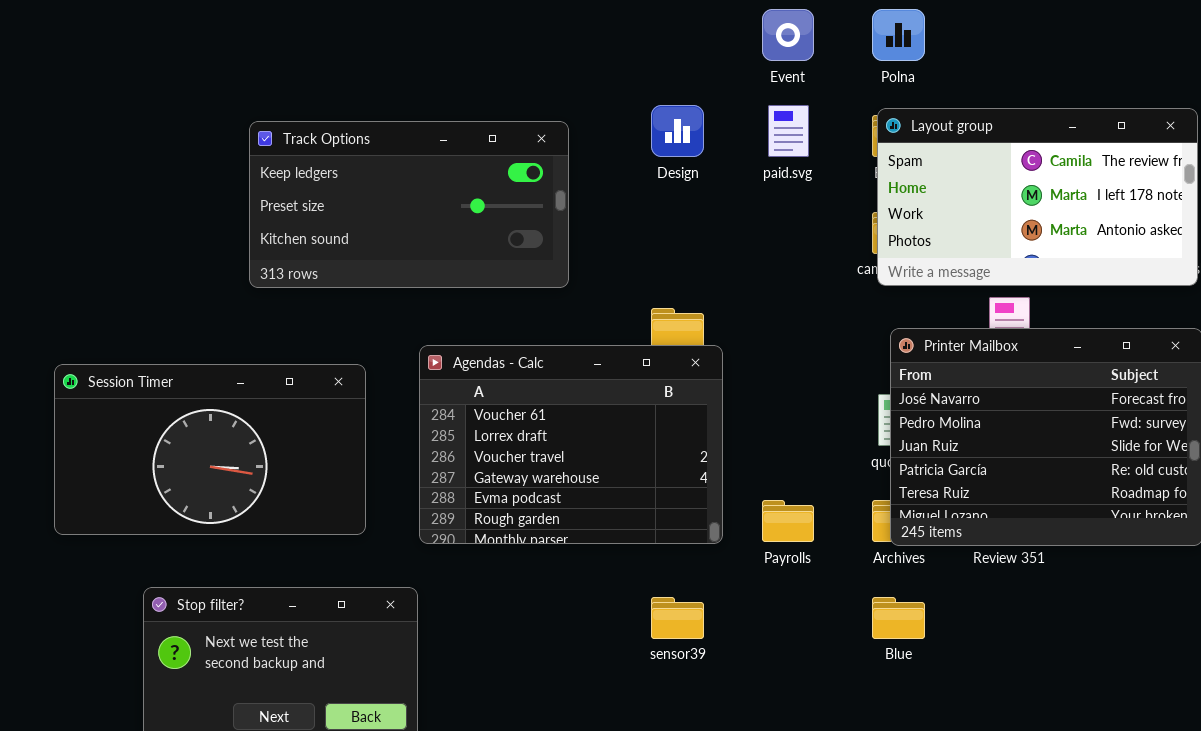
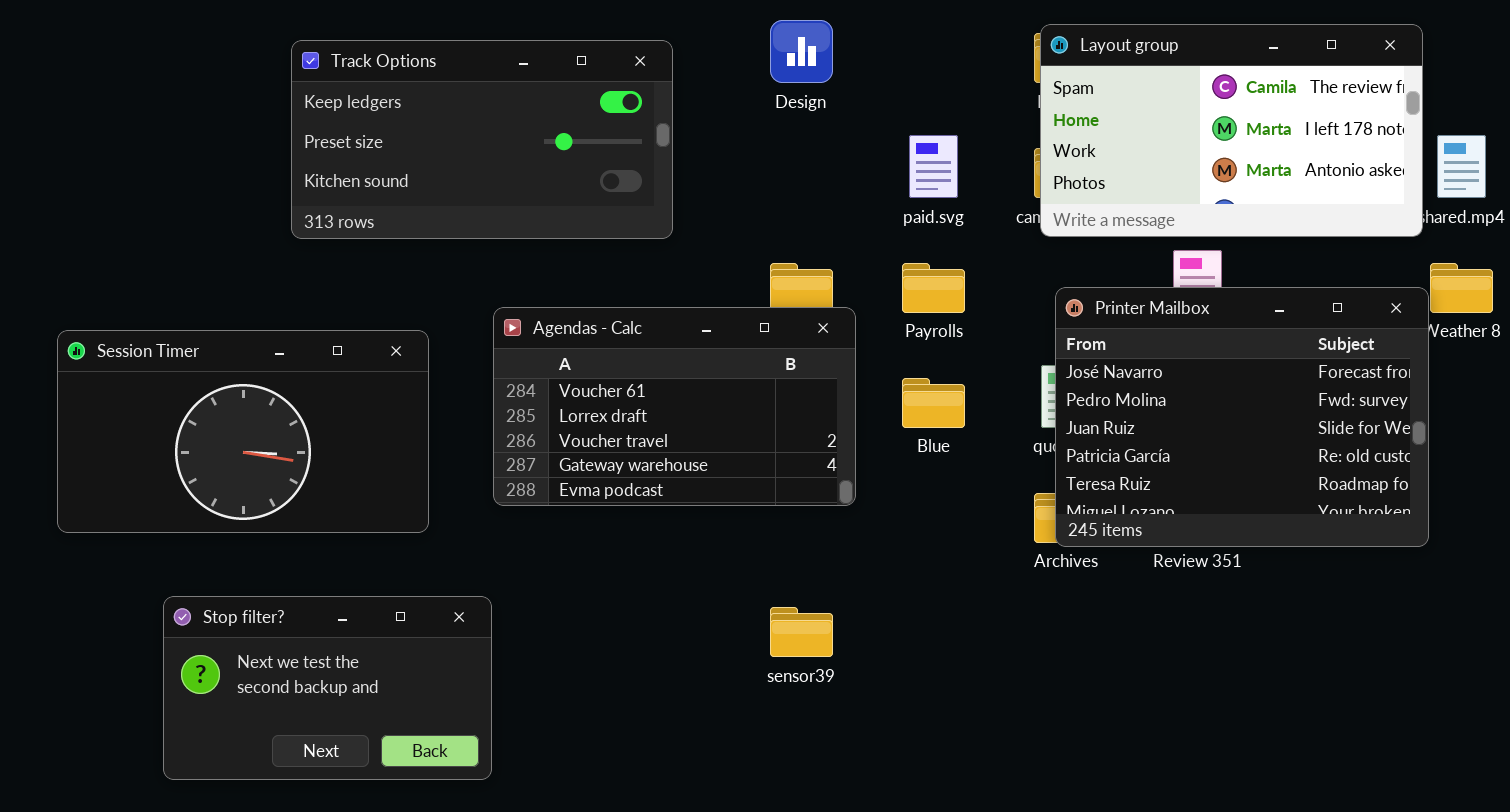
paid.svg: [768,105,809,157] -> [909,135,958,198], moved
Agendas - Calc: [419,345,723,544] -> [493,307,856,506], resized
Payrolls: [762,500,814,542] -> [902,263,965,313], moved
Blue: [872,597,925,639] -> [902,378,965,428], moved

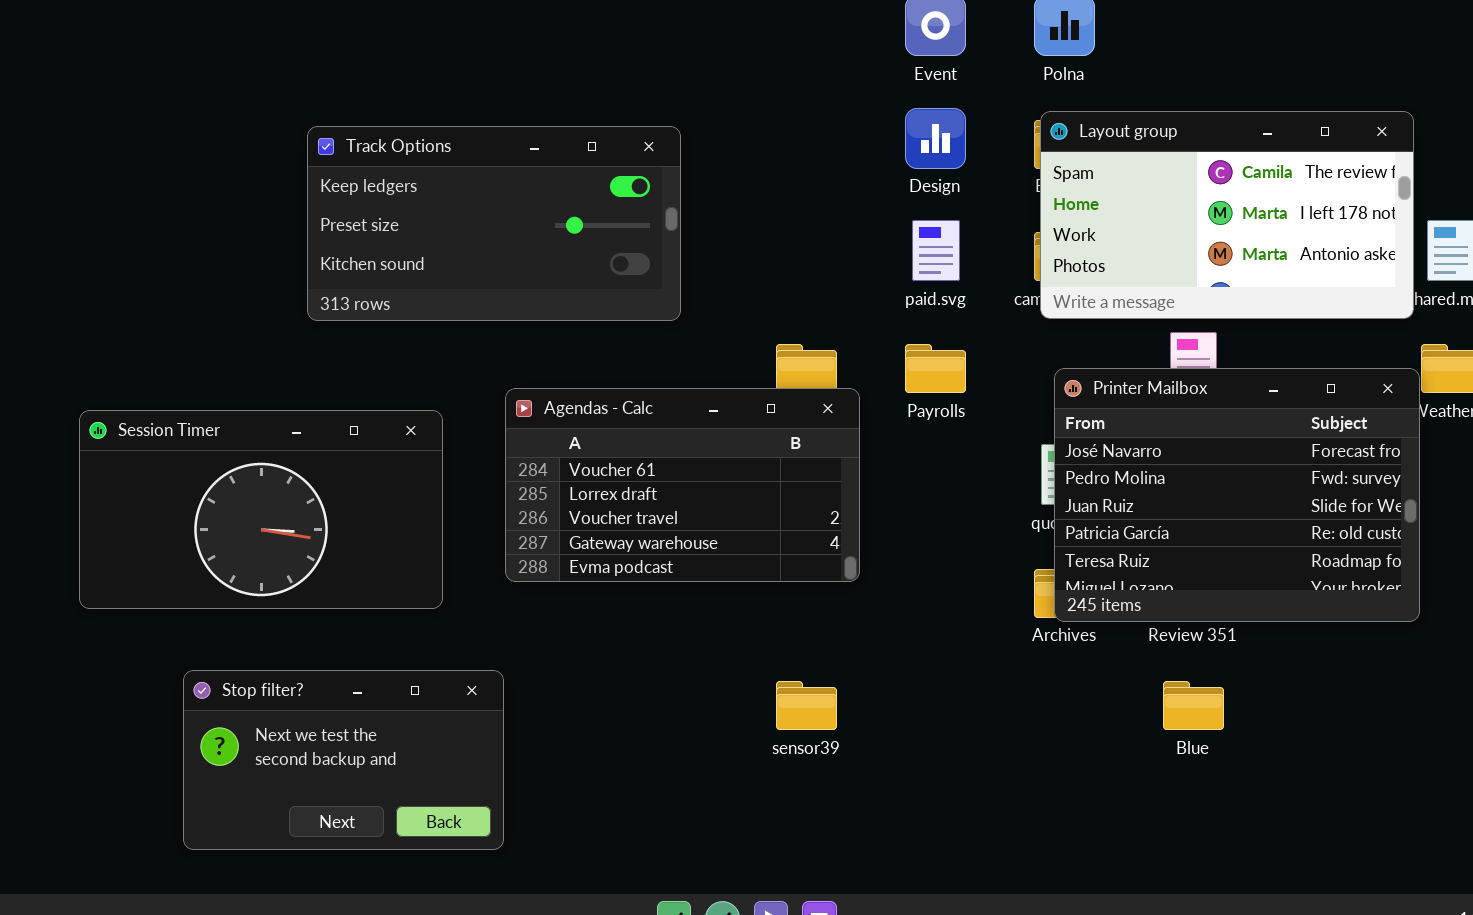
Design: [770,20,833,83] -> [905,108,966,169], moved
Blue: [902,378,965,428] -> [1163,681,1224,730], moved

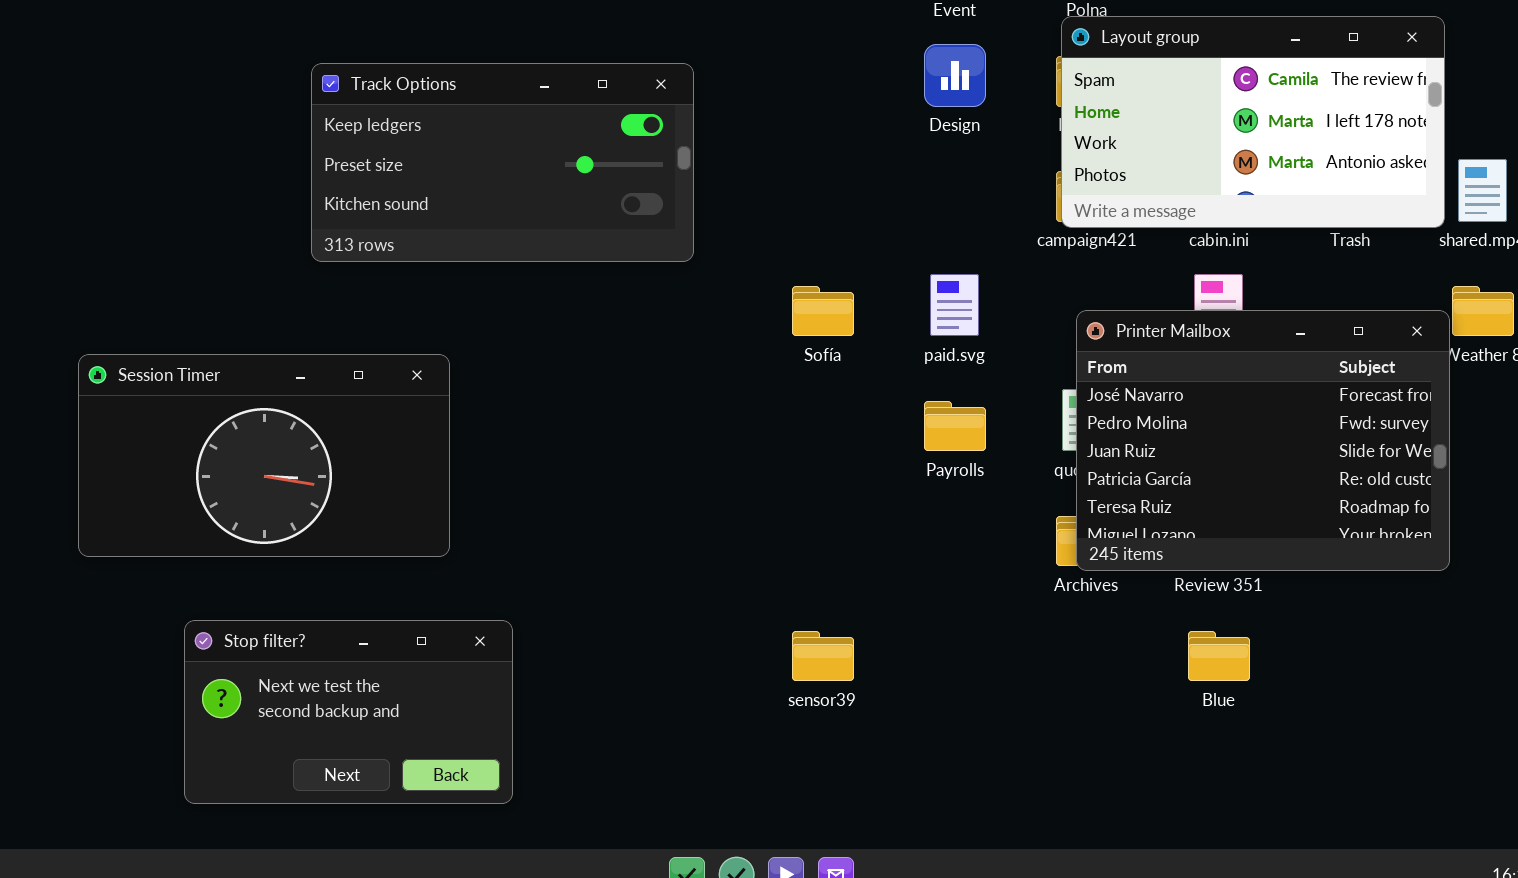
Layout group: [1040,111,1414,319] -> [1061,16,1445,228], moved
paid.svg: [912,220,960,281] -> [930,274,979,336], moved
Payrolls: [905,344,966,393] -> [924,401,986,451], moved
Agendas - Calc: [505,388,860,582] -> none, closed

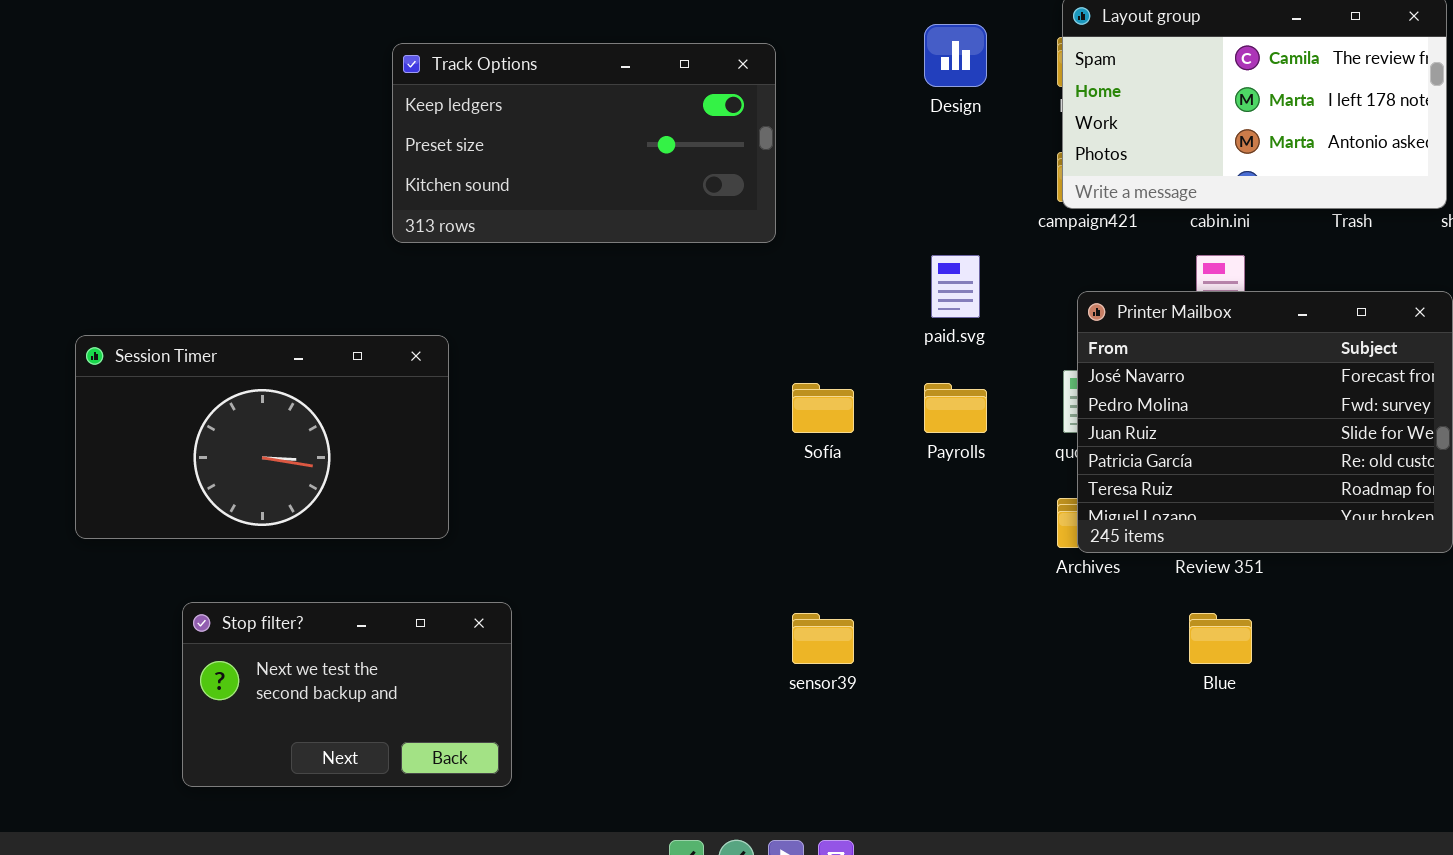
Track Options: [311,63,694,262] -> [392,43,776,243], moved
Sofía: [792,286,854,336] -> [792,383,854,433], moved

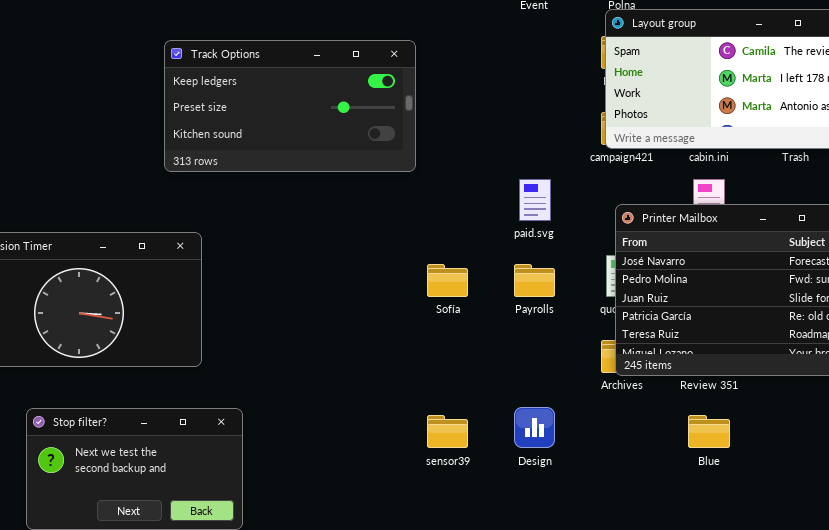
Design: [924,24,987,87] -> [514,407,555,448], moved

